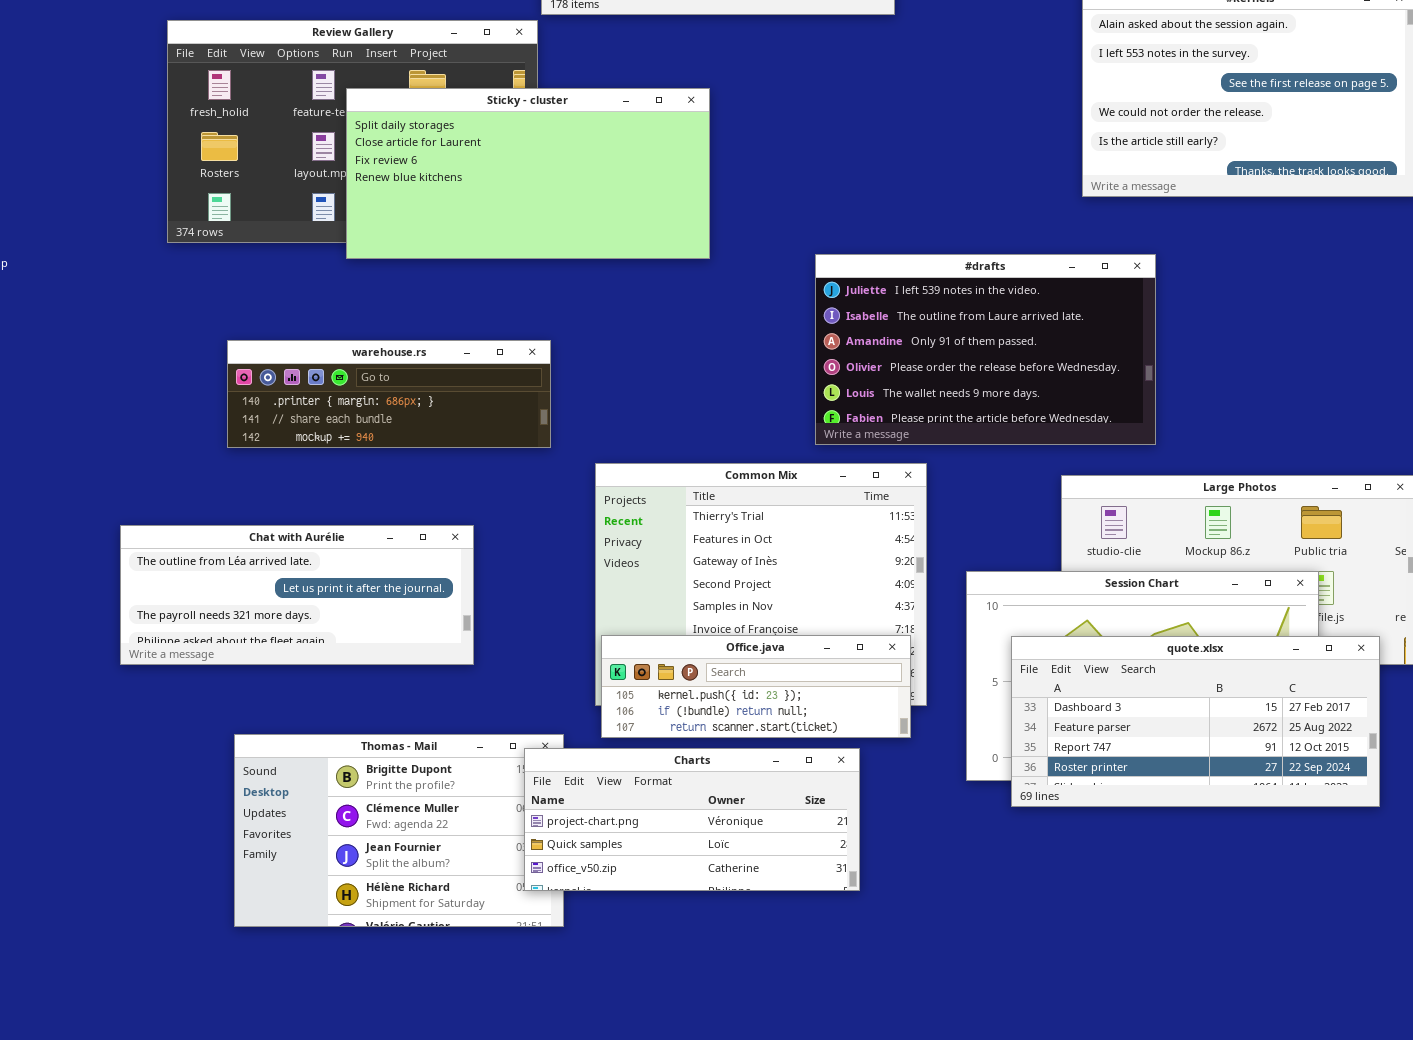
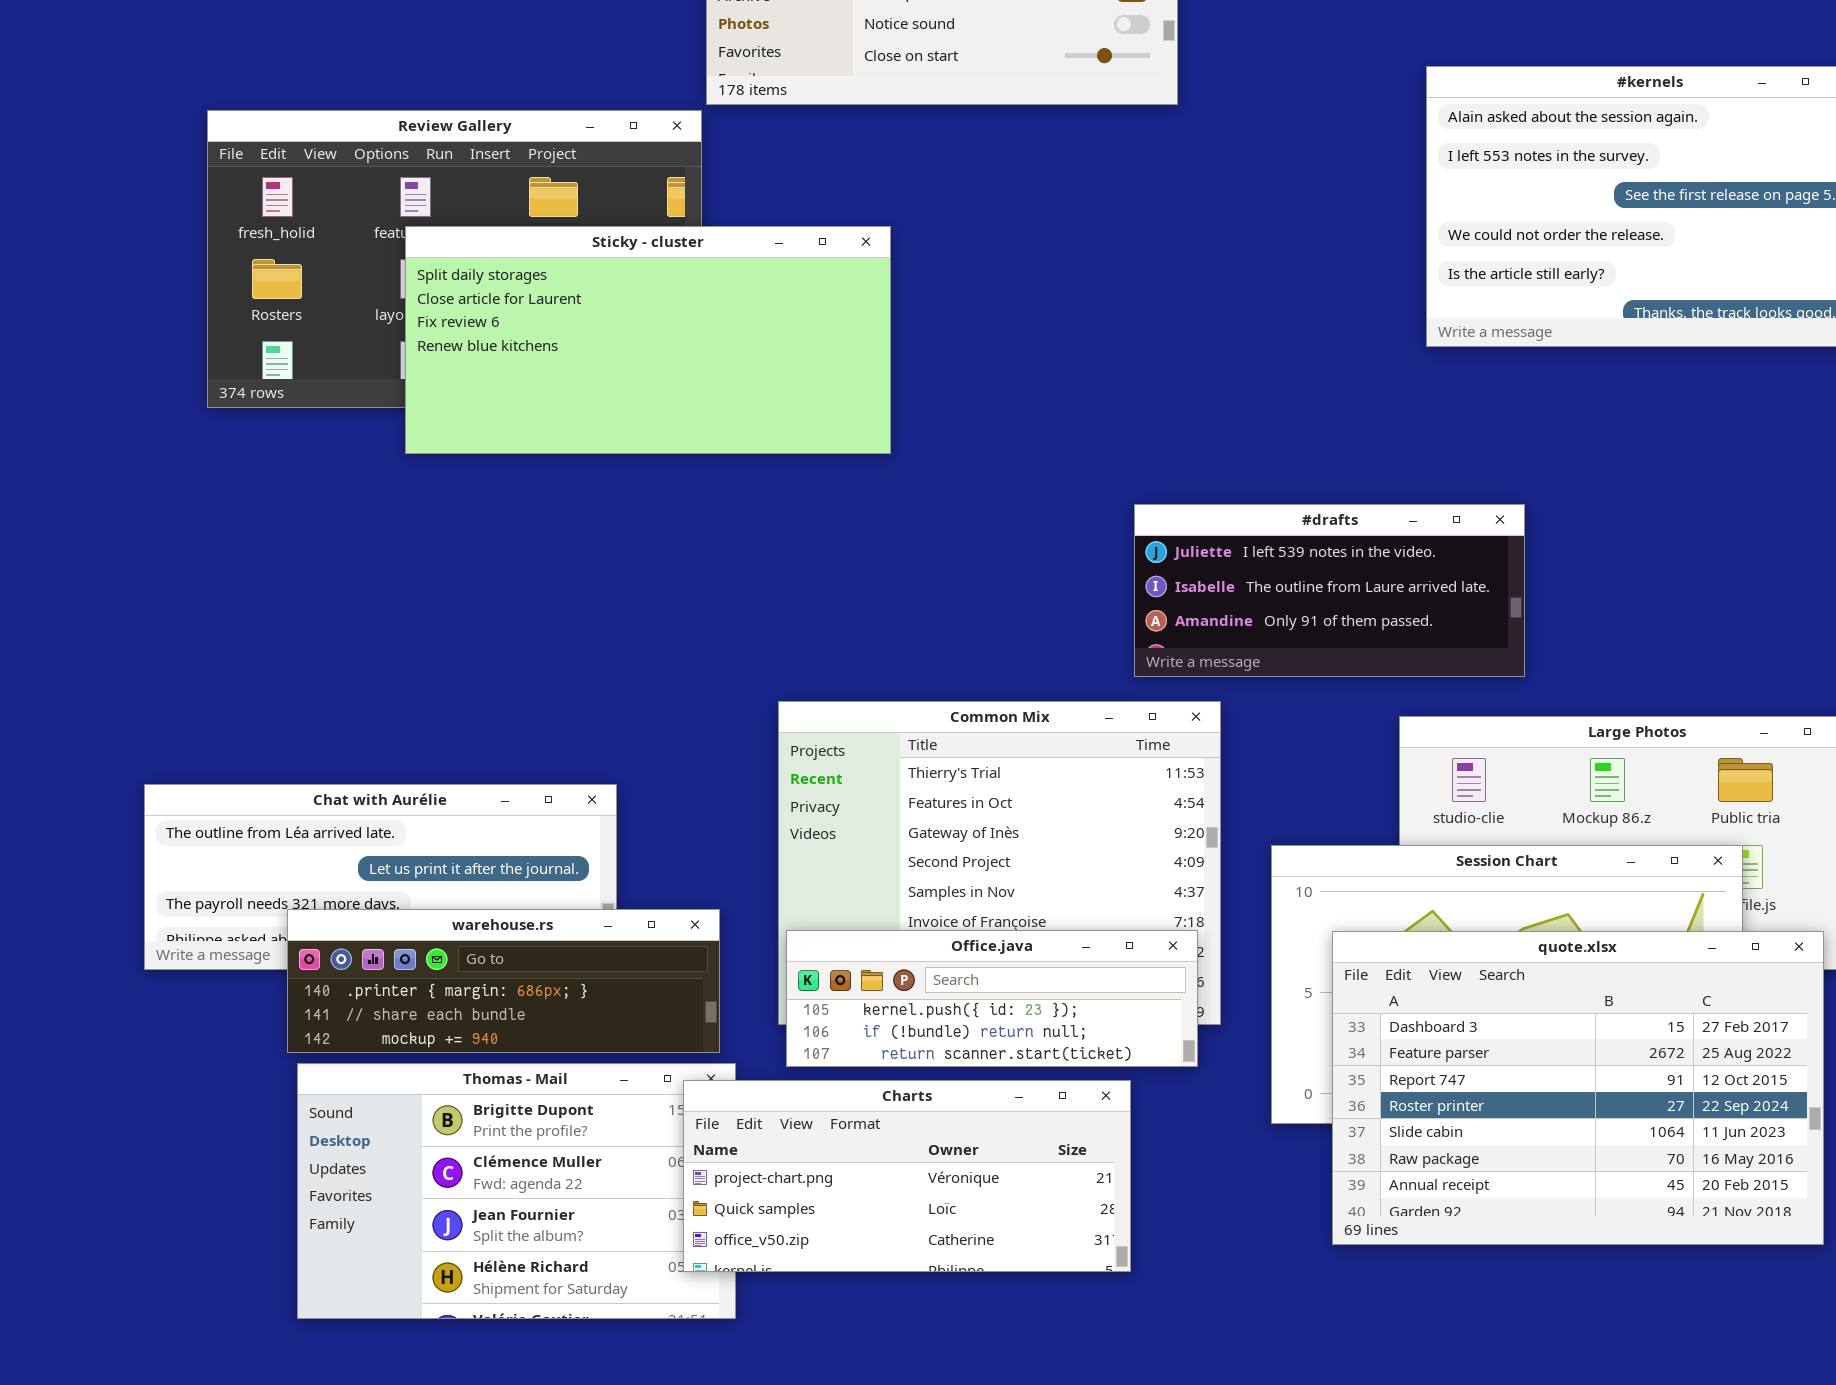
Sticky - cluster: [346,88,710,259] -> [405,226,891,454], moved
#drafts: [815,254,1156,445] -> [1134,504,1525,677], resized
warehouse.rs: [227,340,551,448] -> [287,909,720,1053], moved
quote.xlsx: [1011,636,1380,807] -> [1332,931,1824,1245], resized

